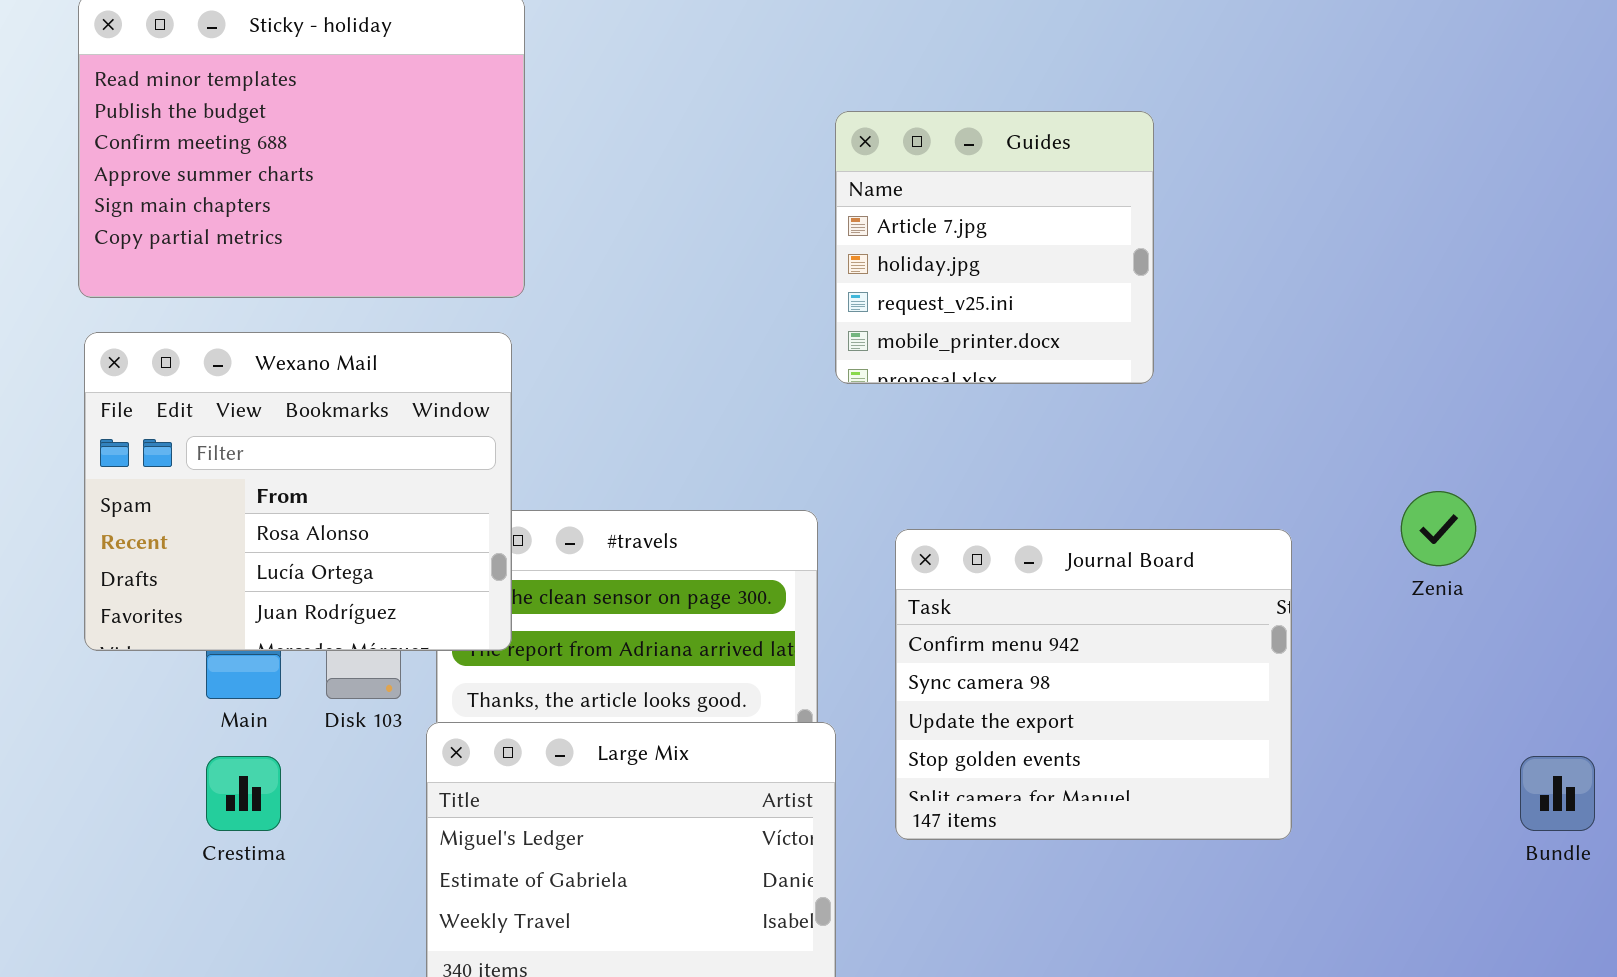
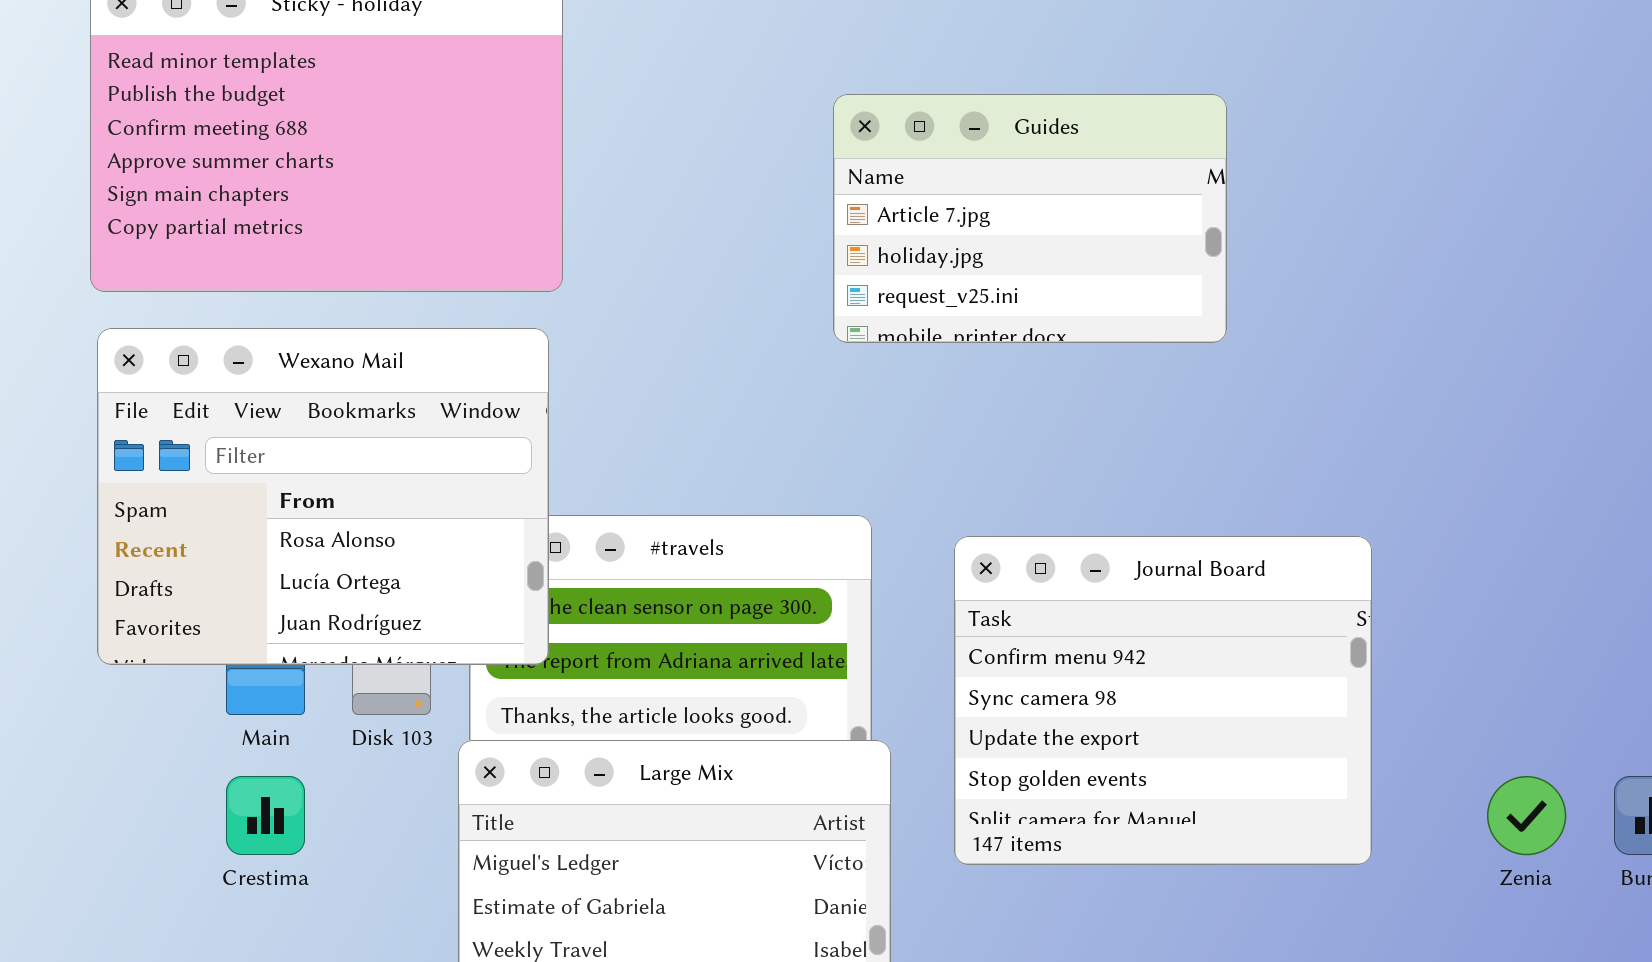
Guides: [835,111,1154,384] -> [833,94,1227,343], resized
Zenia: [1401,491,1476,566] -> [1487,776,1566,855], moved

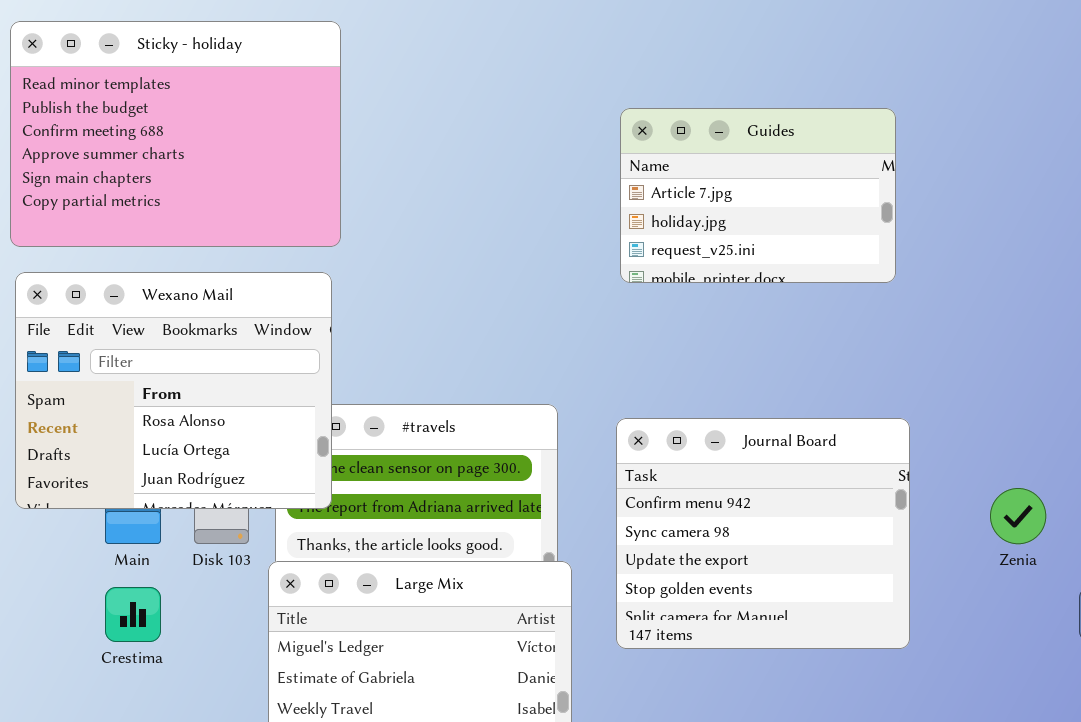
Guides: [833,94,1227,343] -> [620,108,896,283], moved
Zenia: [1487,776,1566,855] -> [990,488,1046,544], moved

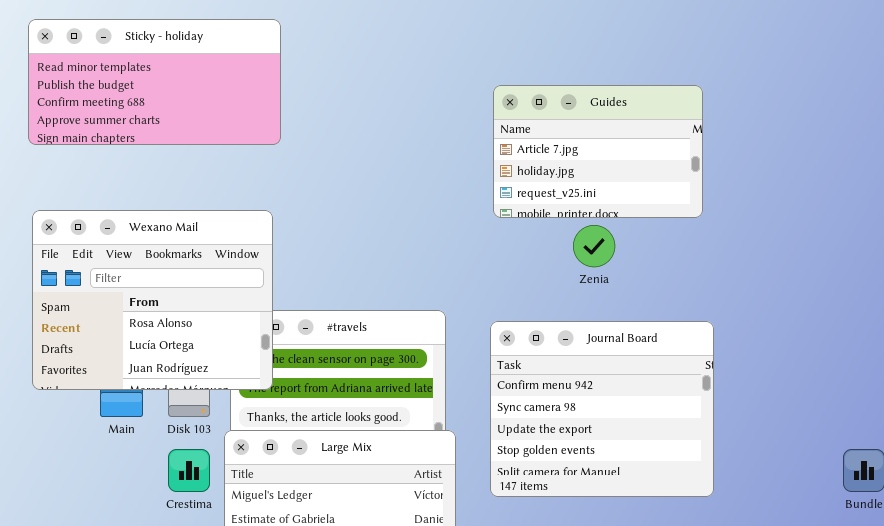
Sticky - holiday: [10,21,341,247] -> [28,19,281,145], resized
Zenia: [990,488,1046,544] -> [573,225,615,267], moved
Crestima: [105,587,161,642] -> [168,449,210,492], moved

